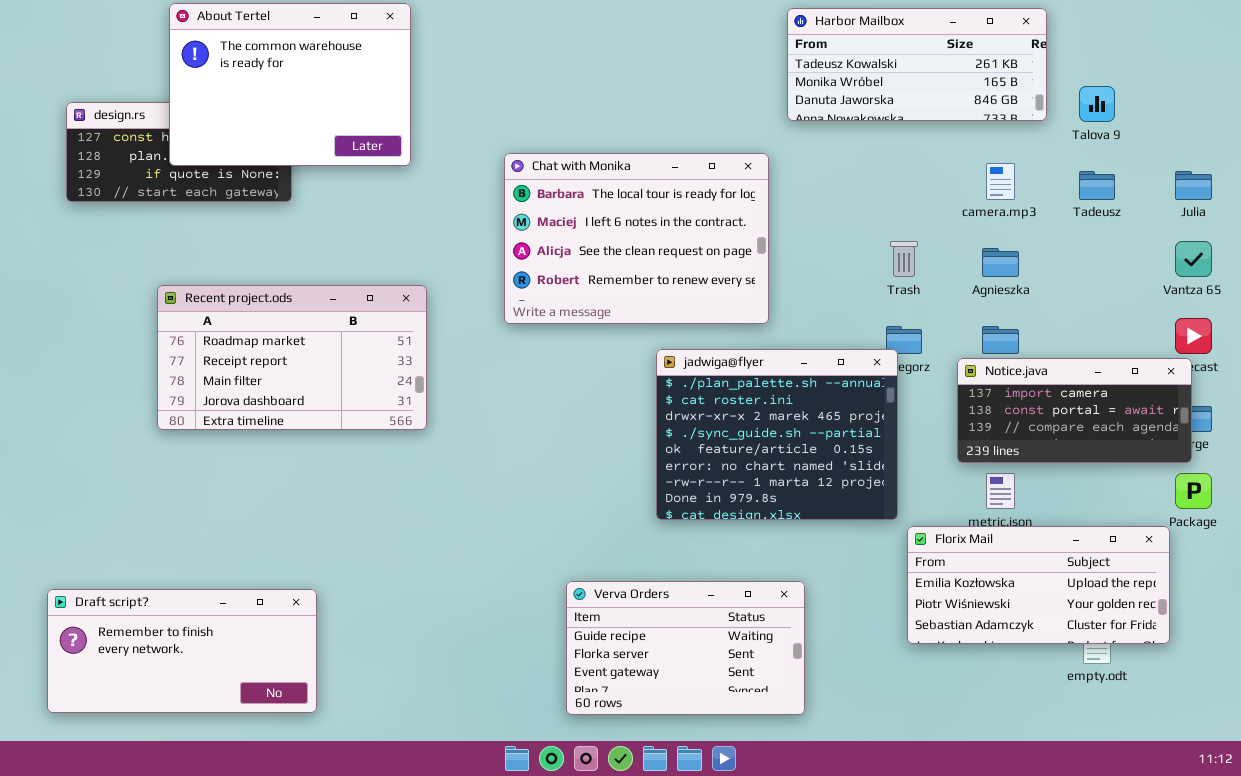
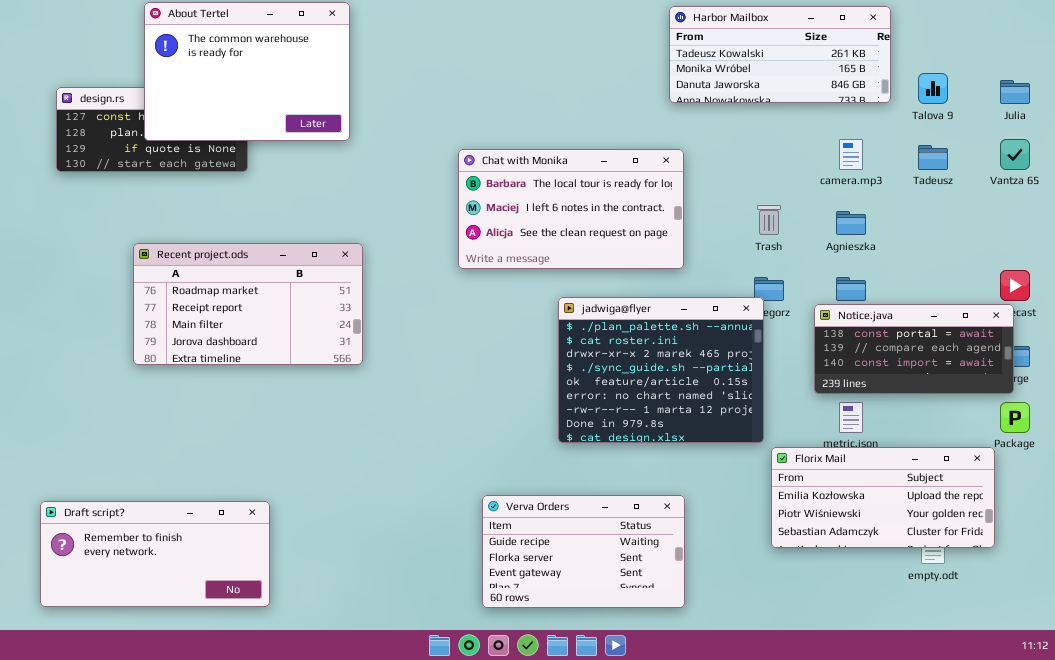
Chat with Monika: [504,153,769,324] -> [458,149,684,269], moved, resized
Julia: [1175,171,1212,200] -> [1000,80,1030,104], moved
Vantza 65: [1175,241,1212,277] -> [1000,139,1030,170], moved
Notice.java: [957,358,1192,463] -> [814,304,1014,394], scrolled down 1 row

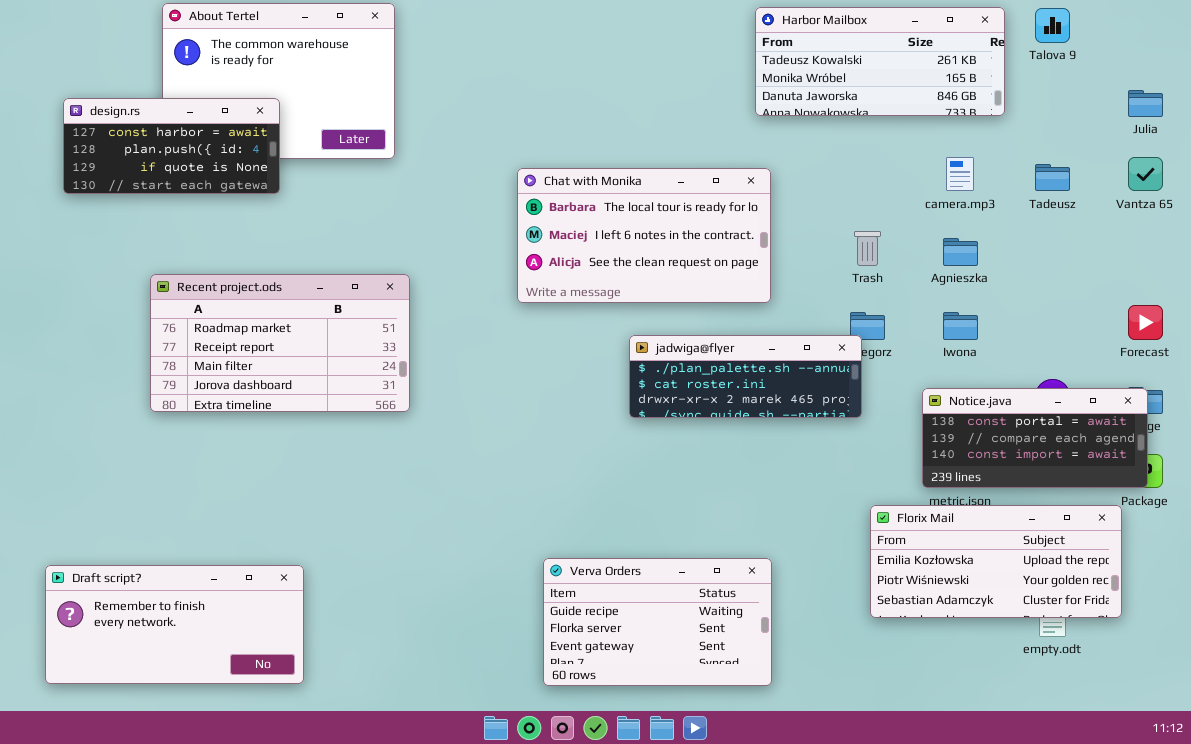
Talova 9: [918,73,948,104] -> [1035,8,1070,43], moved
design.rs: [56,87,248,172] -> [63,98,280,194], raised
jadwiga@flyer: [558,297,764,443] -> [629,335,862,418], resized
Notice.java: [814,304,1014,394] -> [922,388,1148,488], moved

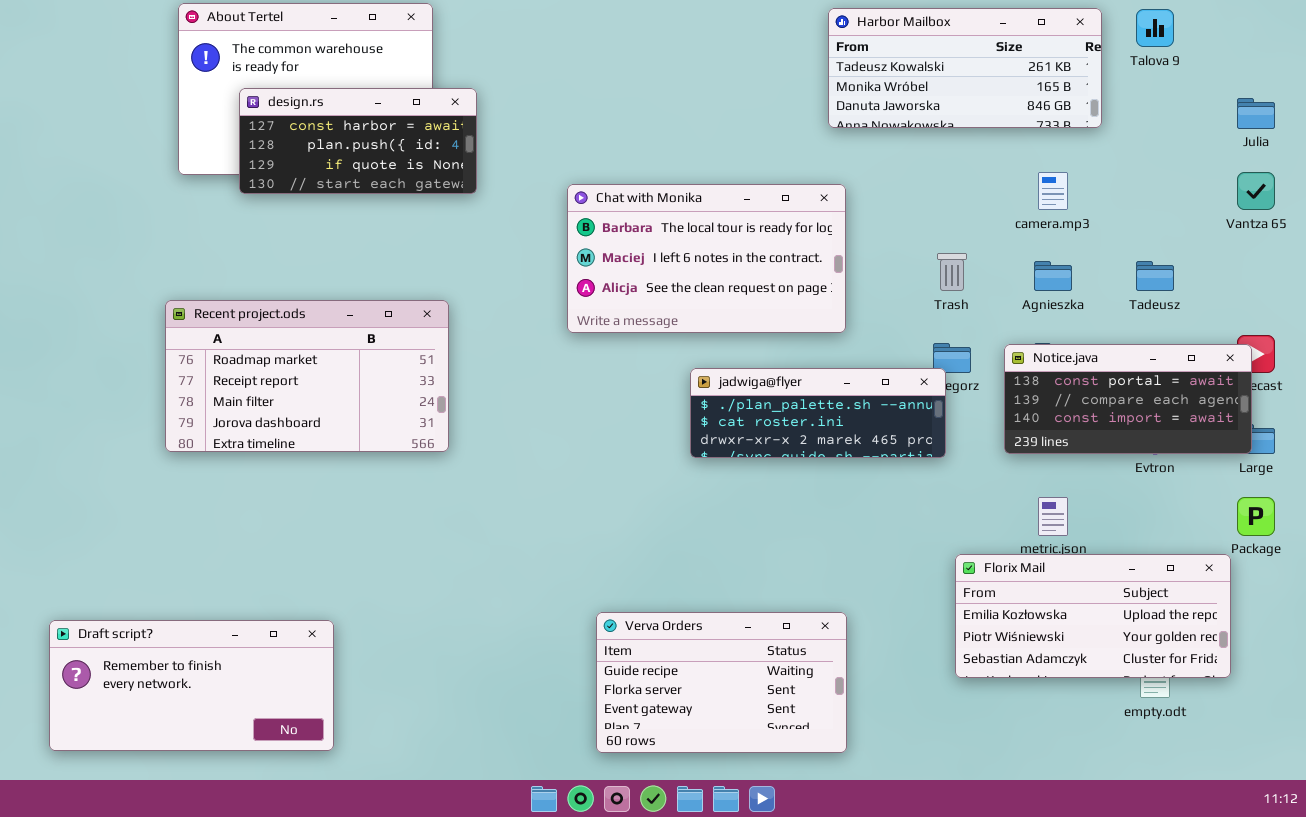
design.rs: [63,98,280,194] -> [239,88,477,194], moved
Tadeusz: [1035,164,1070,191] -> [1136,261,1174,291], moved
Notice.java: [922,388,1148,488] -> [1004,344,1252,454], moved

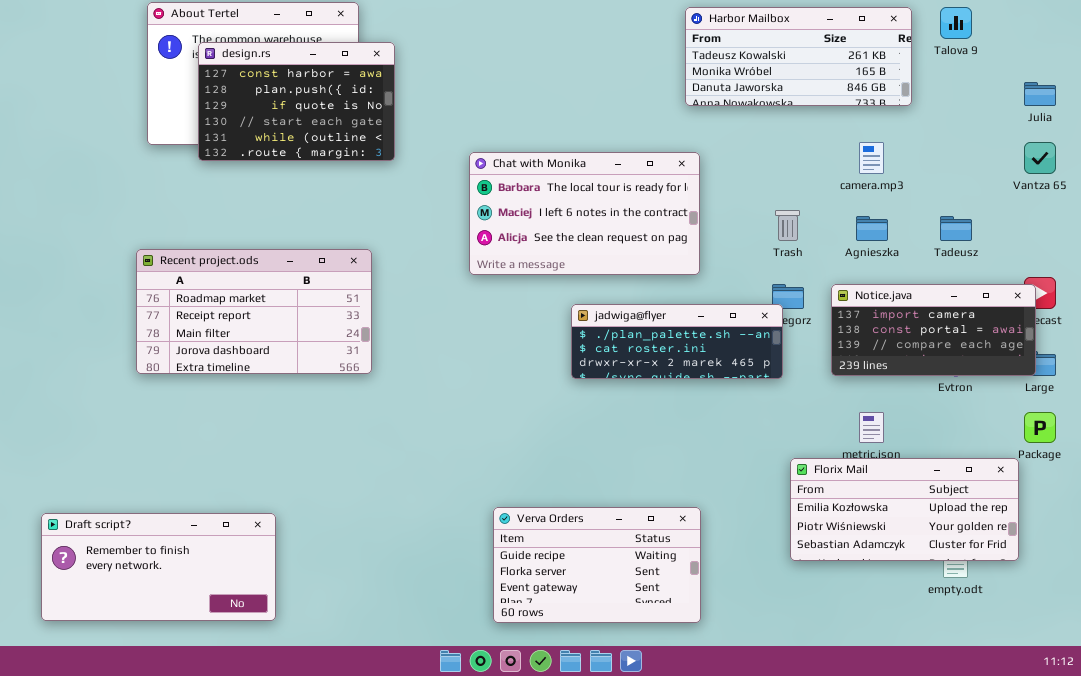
design.rs: [239,88,477,194] -> [198,42,395,161], resized
Notice.java: [1004,344,1252,454] -> [831,284,1036,376], scrolled up 1 row

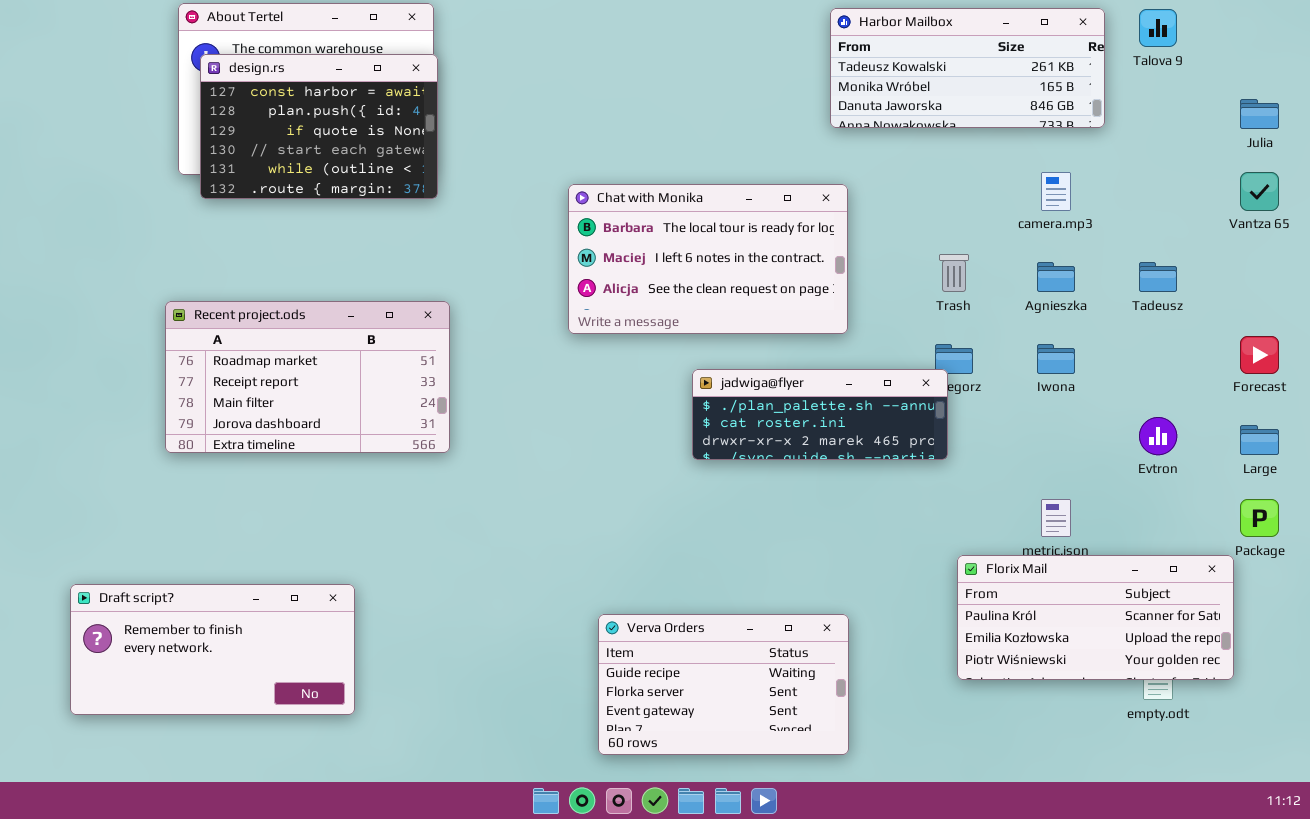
design.rs: [198,42,395,161] -> [200,54,438,199], moved
Notice.java: [831,284,1036,376] -> none, closed
Florix Mail: [790,458,1019,561] -> [957,555,1234,680], scrolled up 1 row
Draft script?: [41,513,276,621] -> [70,584,355,715], moved

